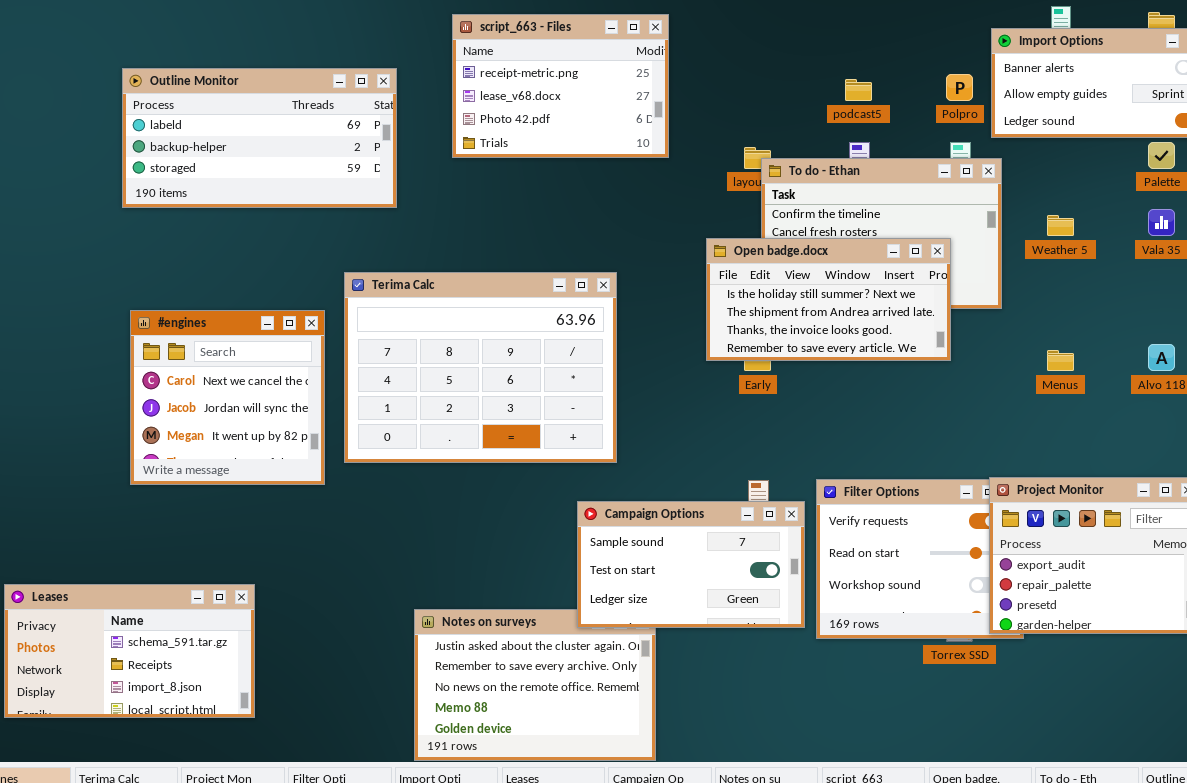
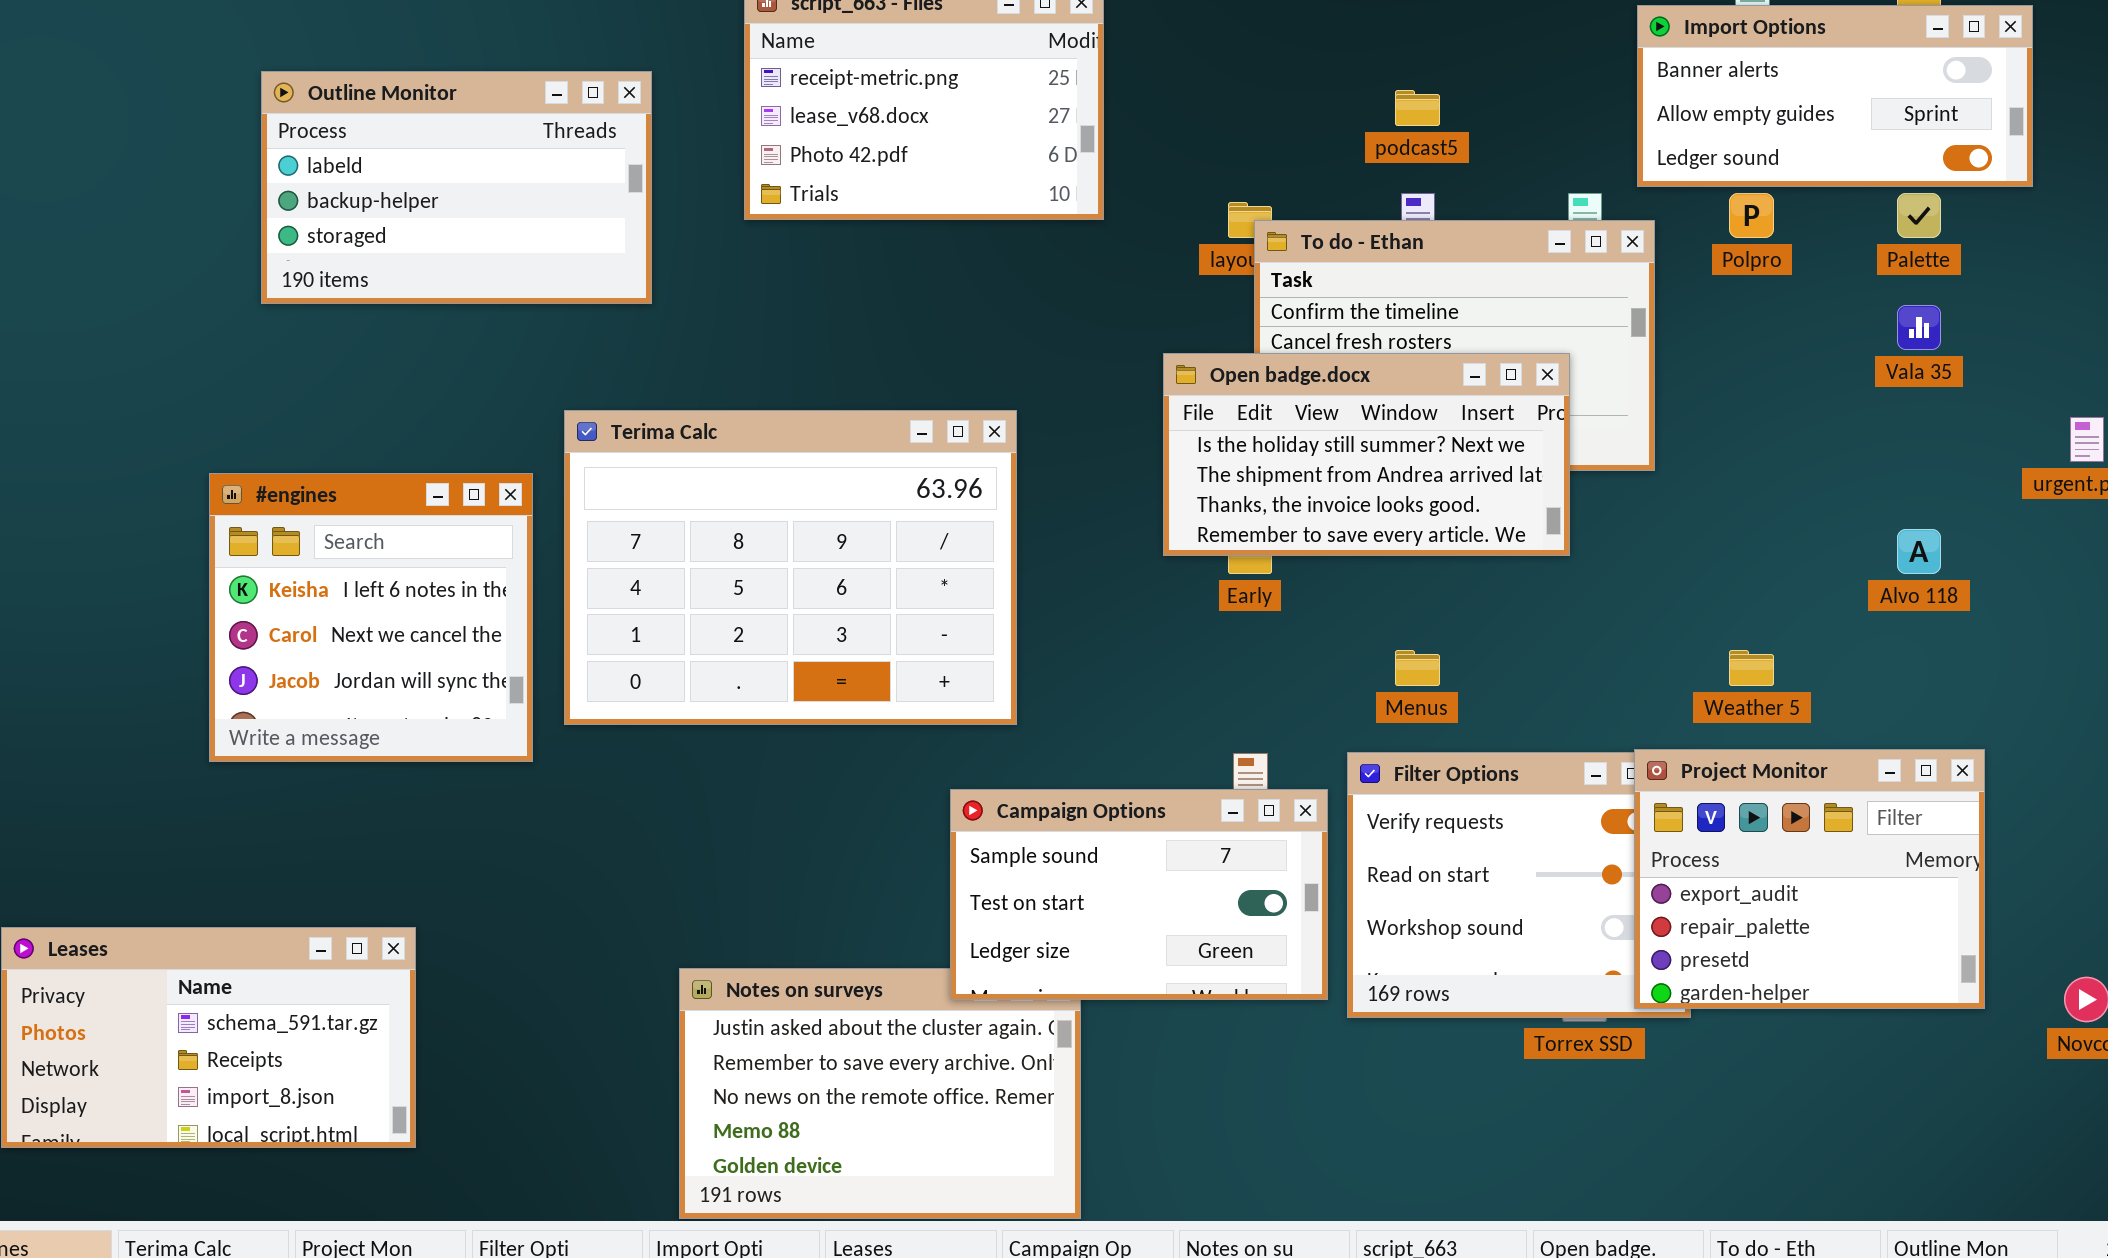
Outline Monitor: [122,68,397,208] -> [261,71,652,304], resized
Polpro: [946,74,973,101] -> [1729,193,1774,238], moved
Weather 5: [1047,215,1074,236] -> [1729,650,1774,686], moved
#engines: [130,310,325,485] -> [209,473,533,762], scrolled up 1 row
Menus: [1047,350,1074,371] -> [1395,650,1440,686], moved

